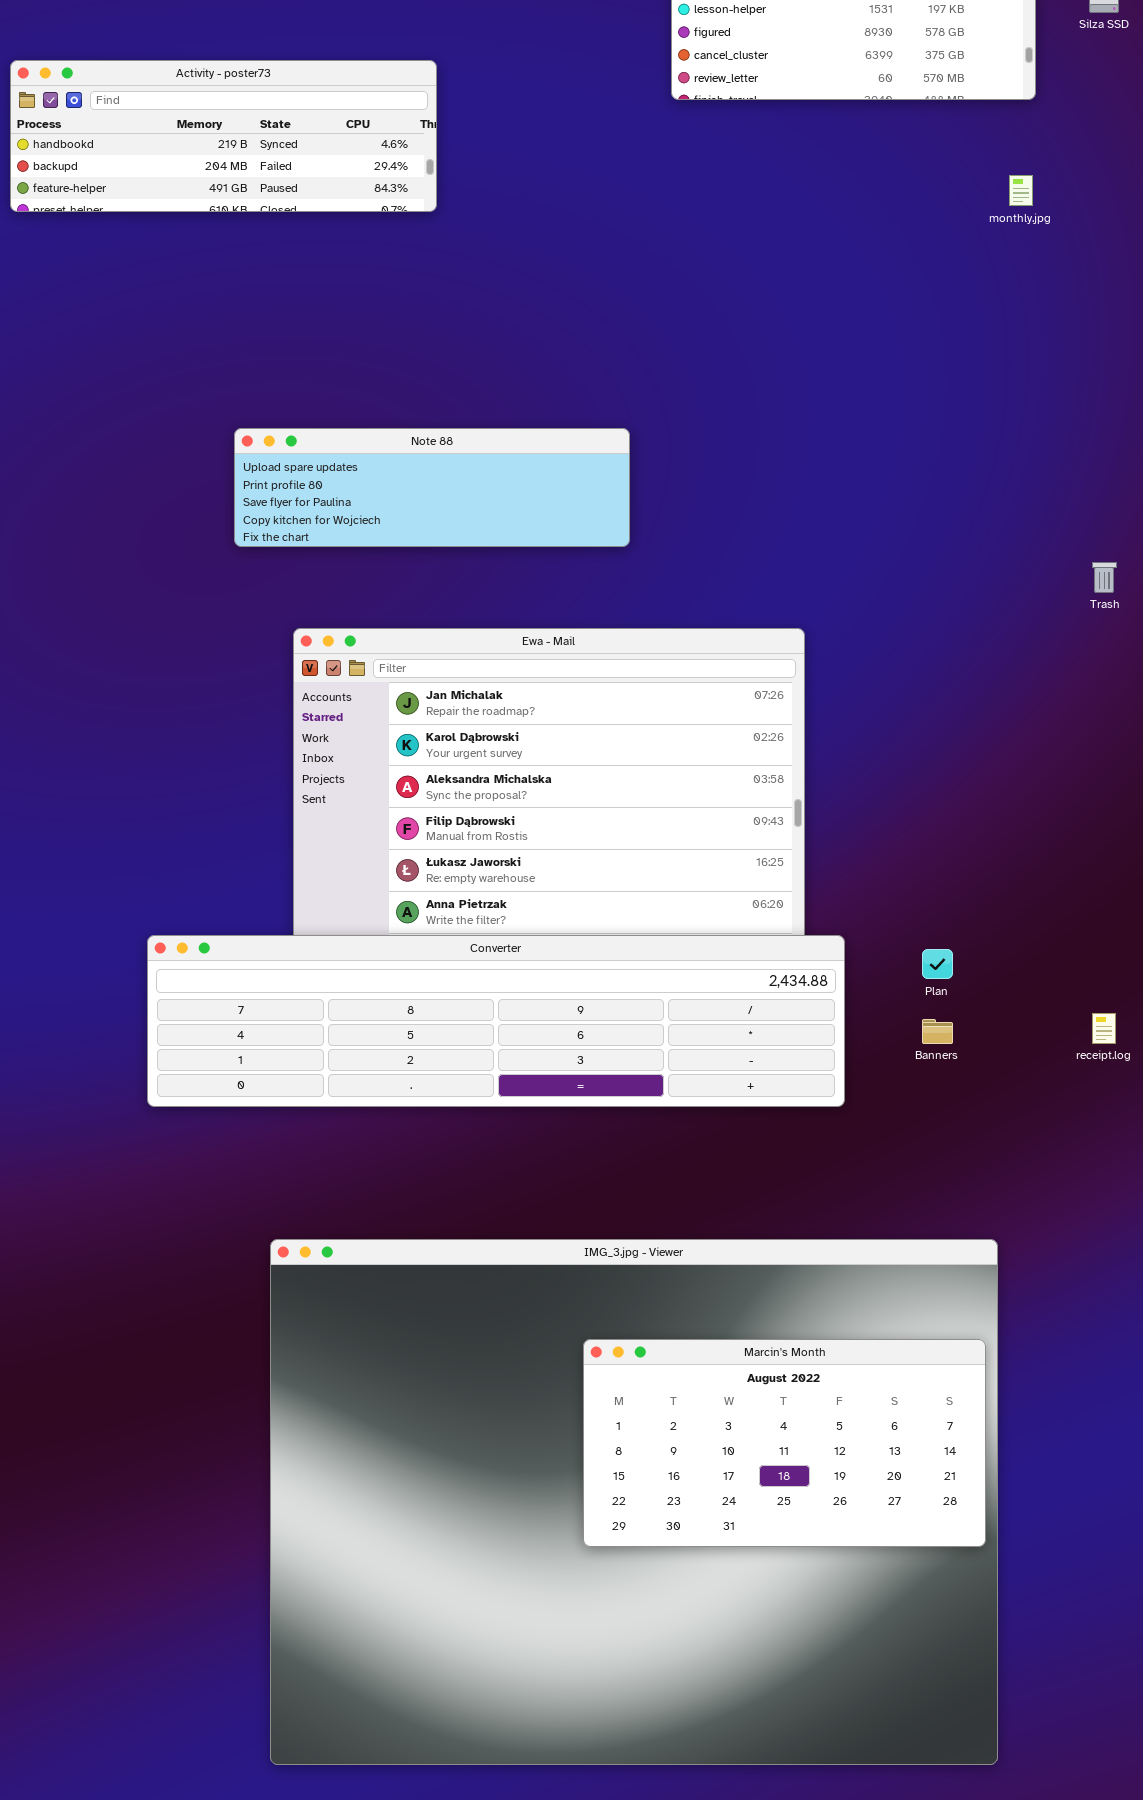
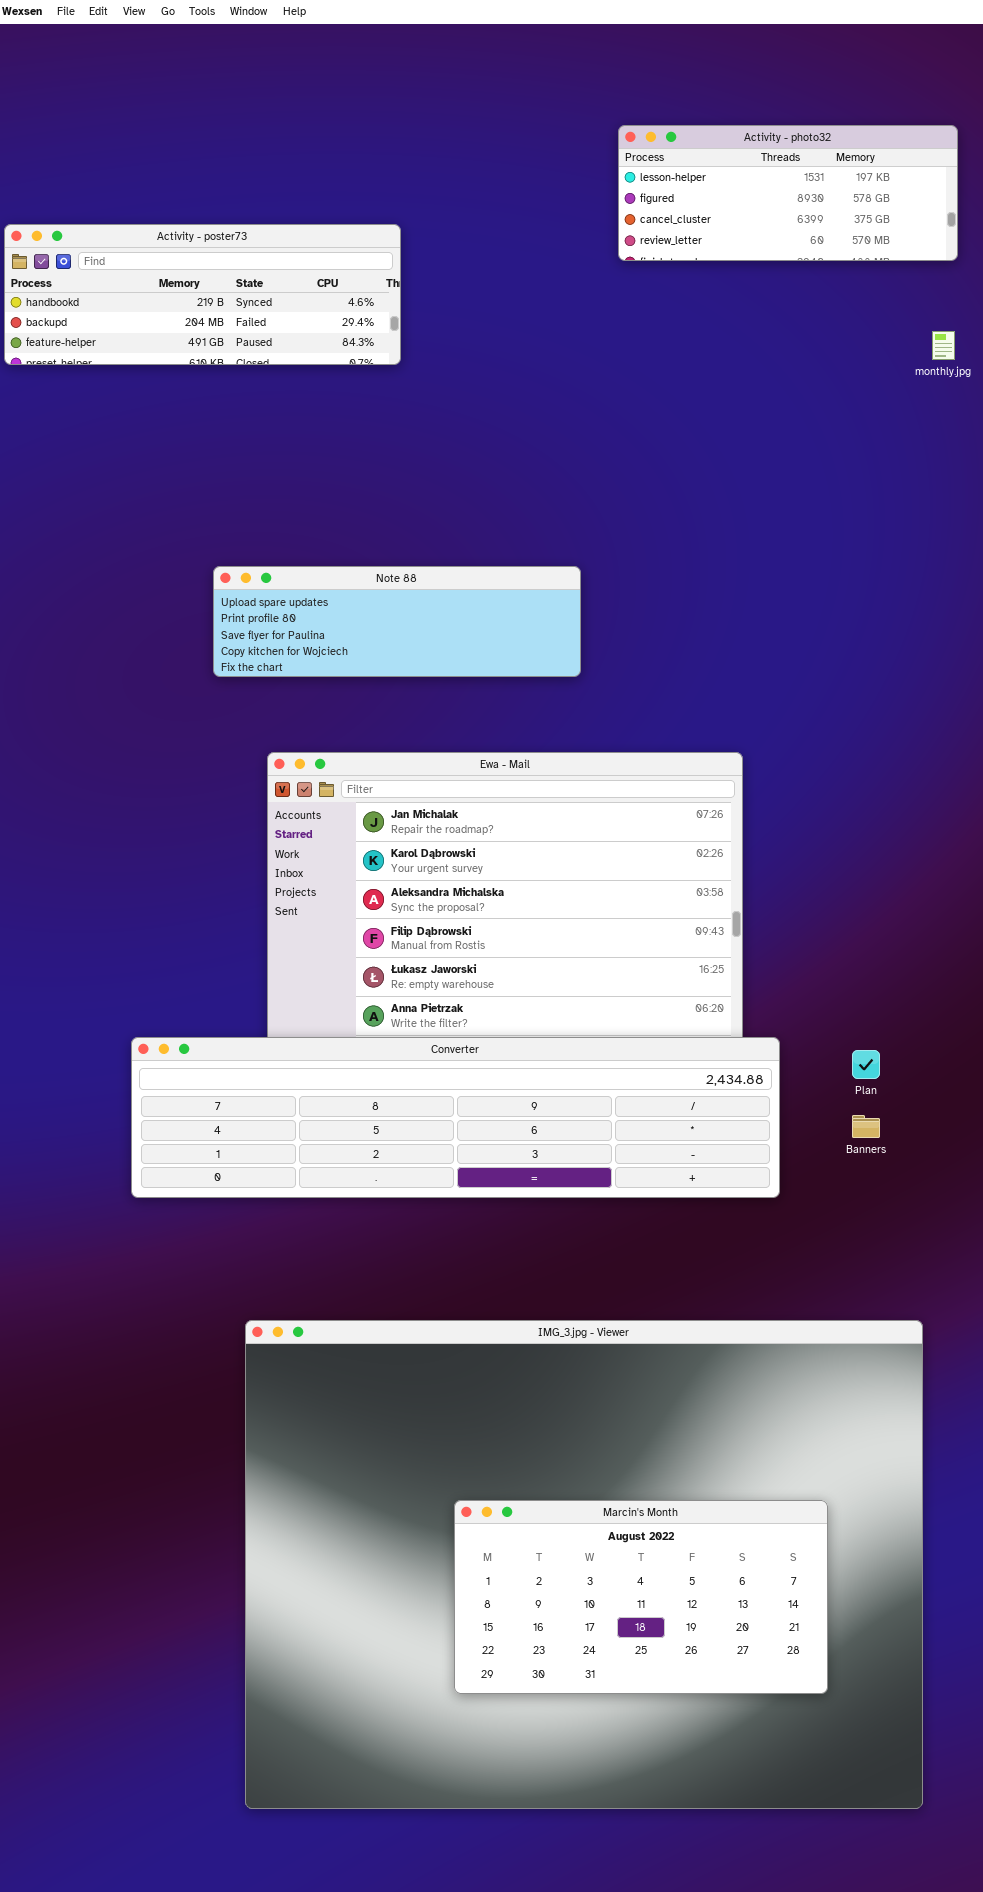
Marcin's Month: [583,1339,986,1547] -> [454,1500,828,1694], moved

